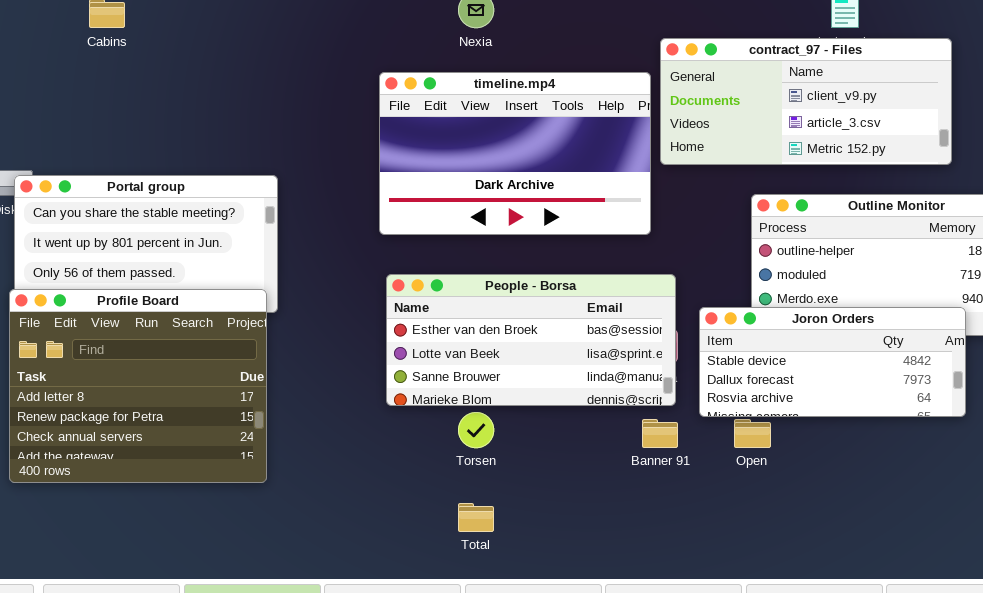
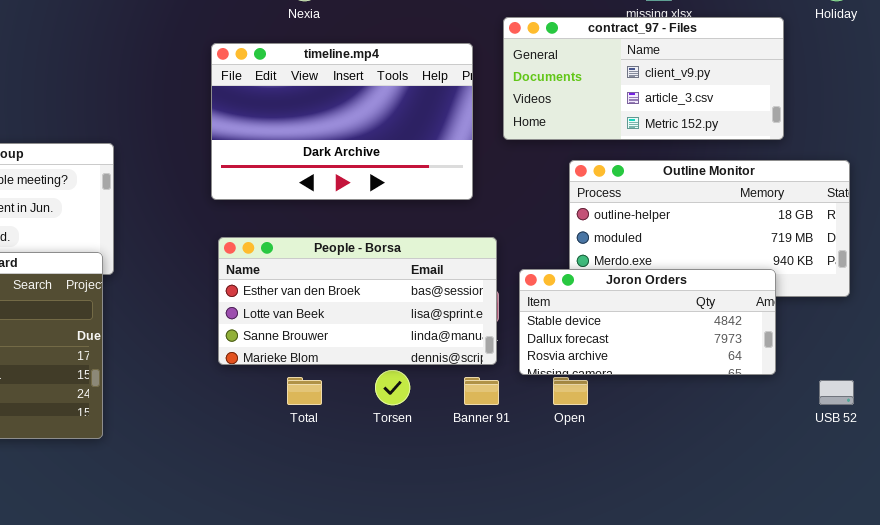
contract_97 - Files: [660,38,952,165] -> [503,17,784,140], moved
Torsen: [458,412,494,448] -> [375,370,410,405], moved
Total: [458,503,494,532] -> [287,377,322,405], moved

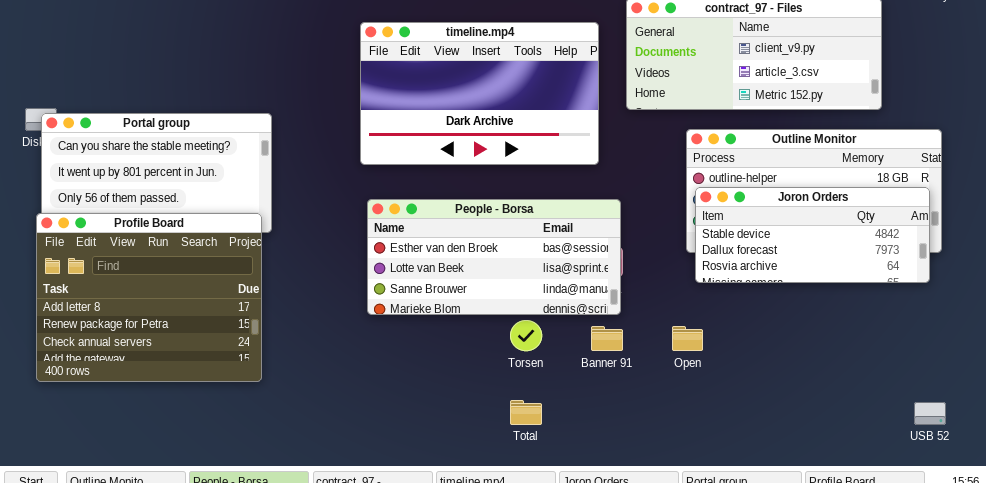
Joron Orders: [519,269,776,375] -> [695,187,930,283], moved
Total: [287,377,322,405] -> [510,400,542,425], moved
USB 52: [819,380,854,405] -> [914,402,946,425], moved

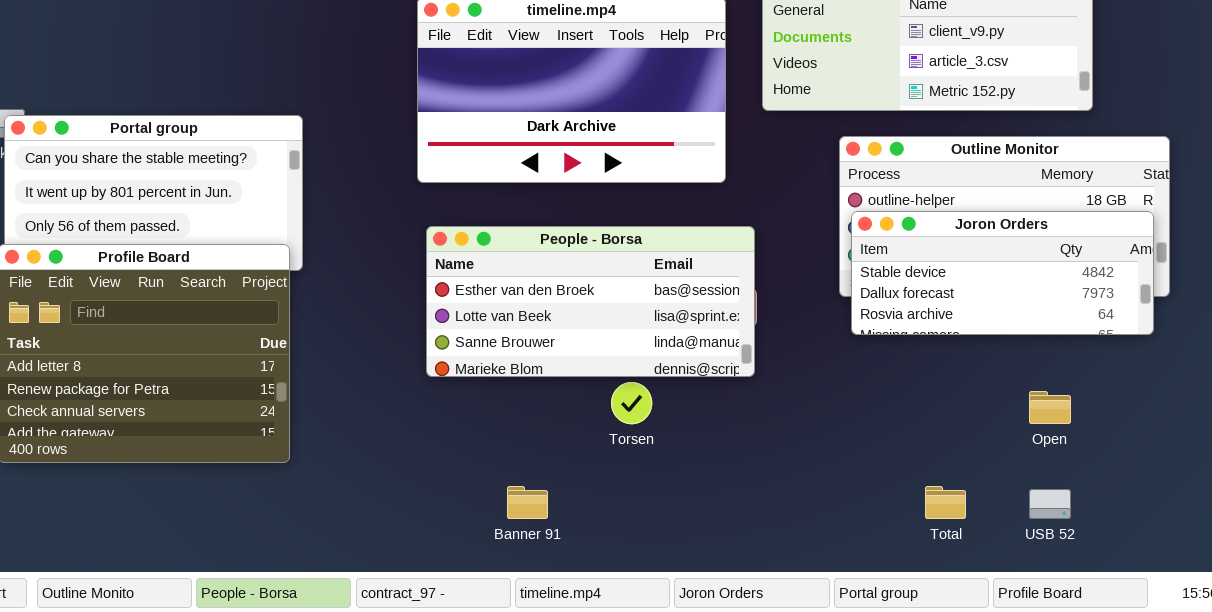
Banner 91: [591,326,623,351] -> [507,486,548,519], moved
Open: [672,326,703,351] -> [1029,391,1071,424], moved
Total: [510,400,542,425] -> [925,486,966,519], moved
USB 52: [914,402,946,425] -> [1029,489,1071,519], moved

